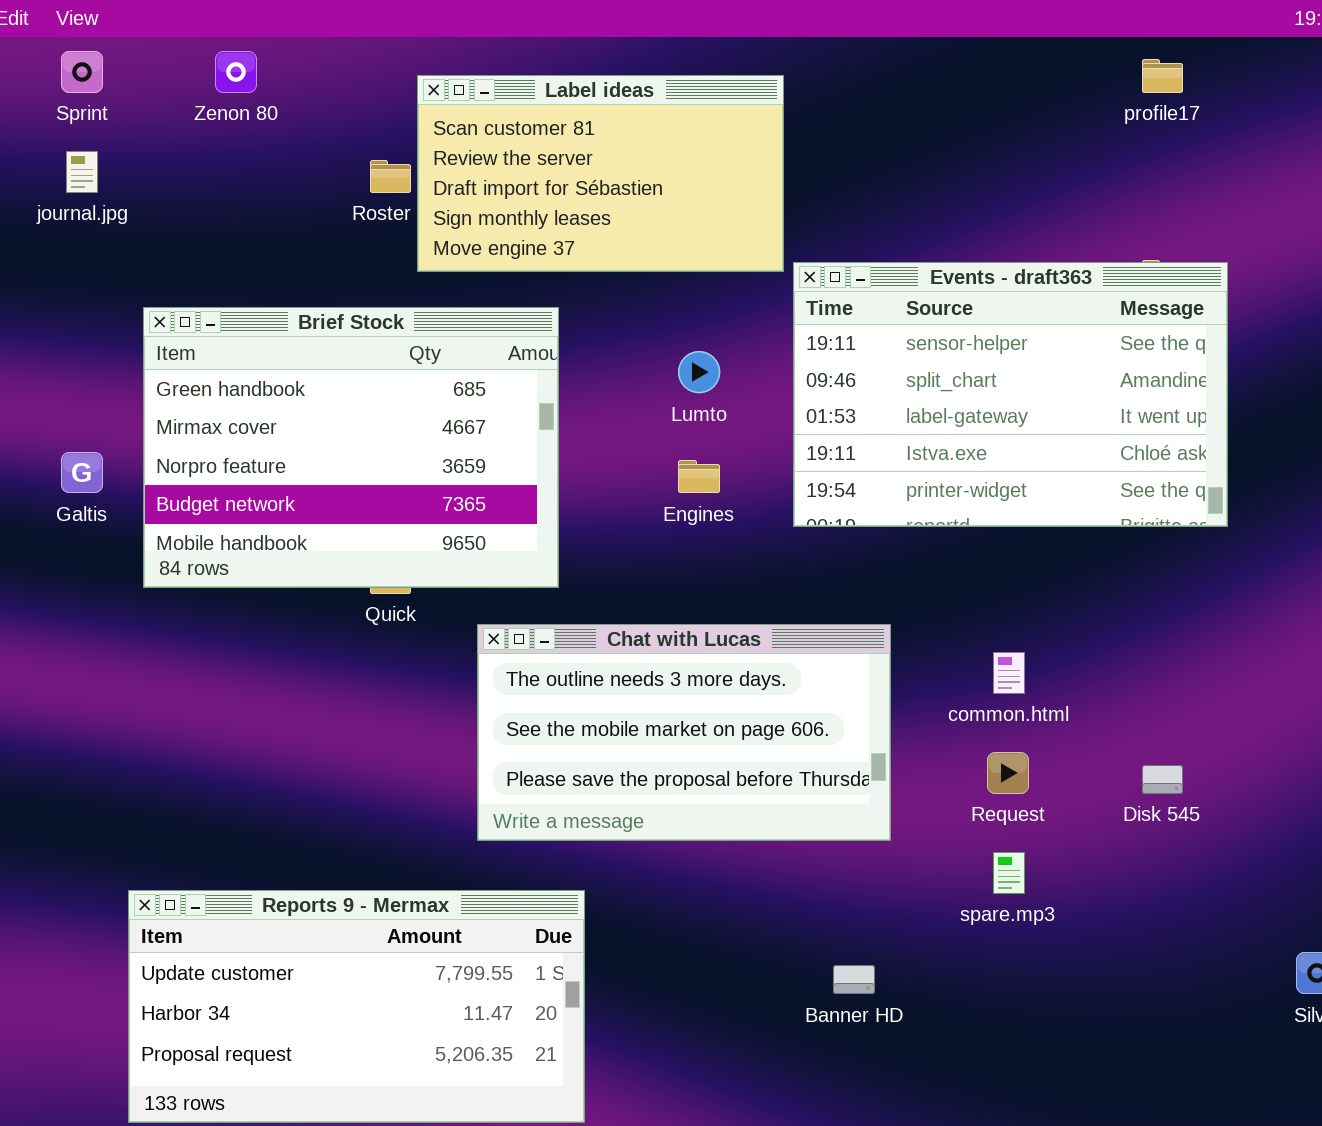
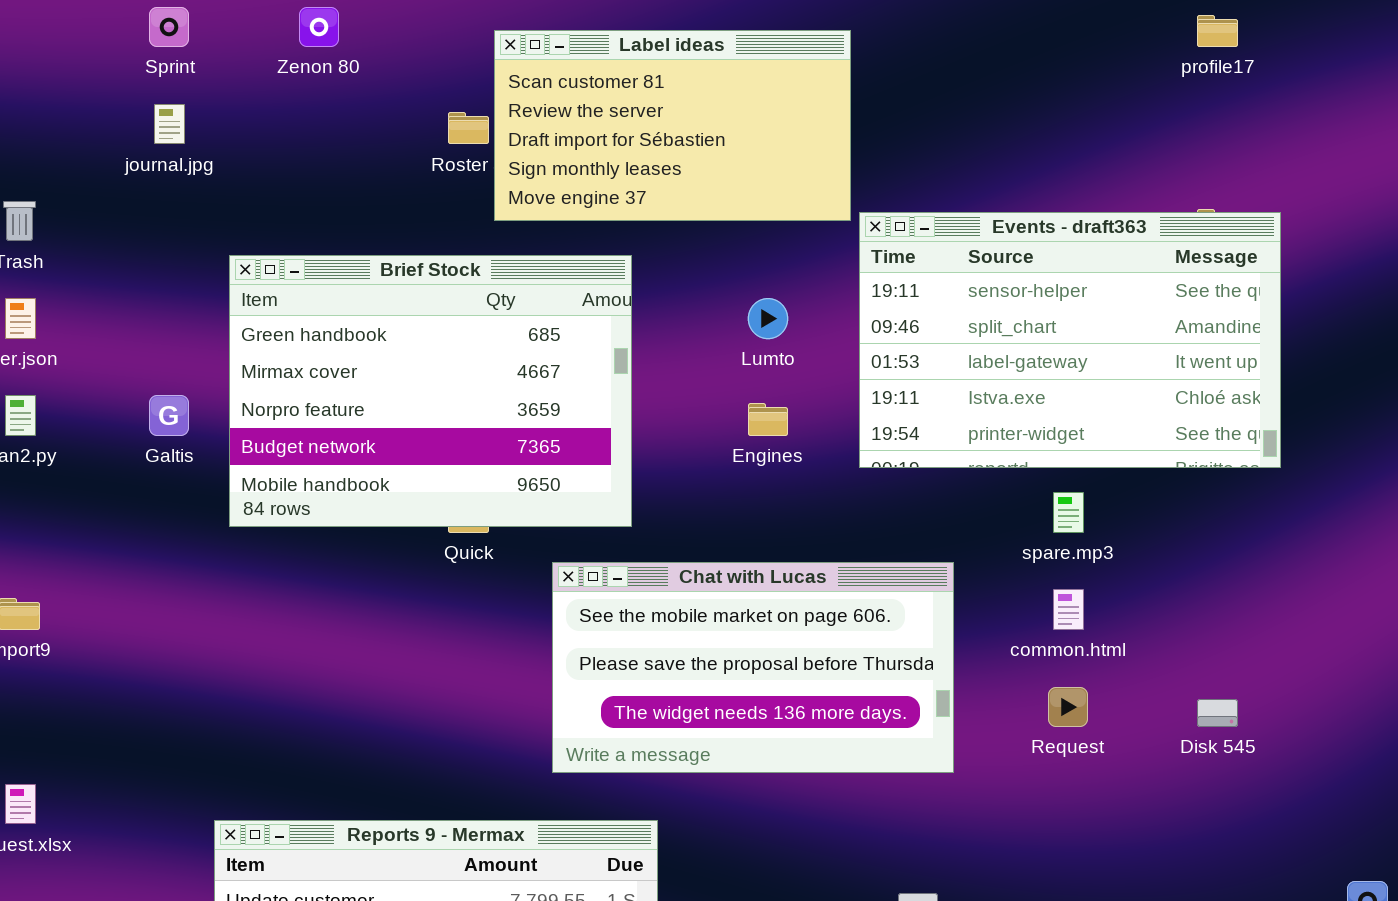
Chat with Lucas: [477,624,891,841] -> [552,562,954,773], scrolled down 1 row
spare.mp3: [993,852,1025,894] -> [1053,492,1084,533], moved

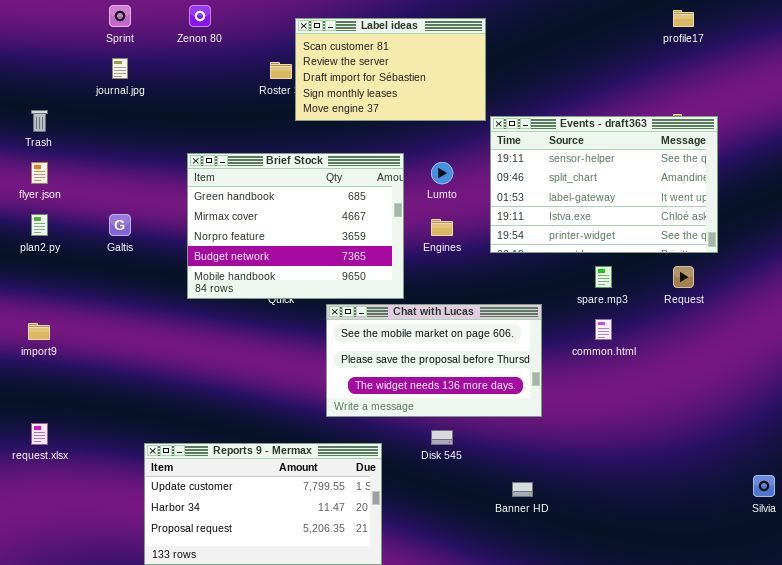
Brief Stock: [229,255,632,527] -> [187,153,404,299], moved
Request: [1048,687,1088,727] -> [673,266,694,288], moved
Disk 545: [1197,699,1238,727] -> [431,430,453,445], moved

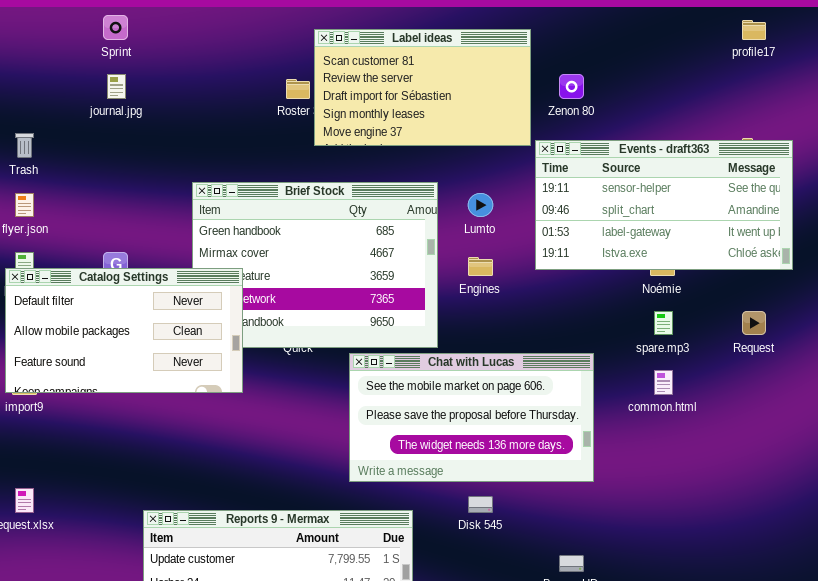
Zenon 80: [189,5,211,27] -> [559,74,584,99], moved
Events - draft363: [490,116,718,253] -> [535,140,793,270], resized
Catalog Settings: none -> [5,268,243,393], opened

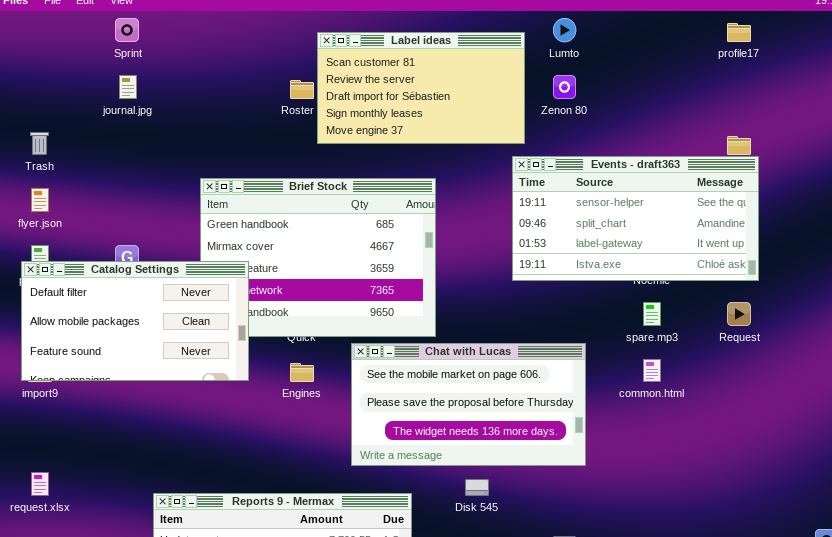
Events - draft363: [535,140,793,270] -> [512,156,759,281], moved
Lumto: [468,193,493,217] -> [553,18,576,42], moved
Engines: [468,257,493,276] -> [290,363,314,382], moved

